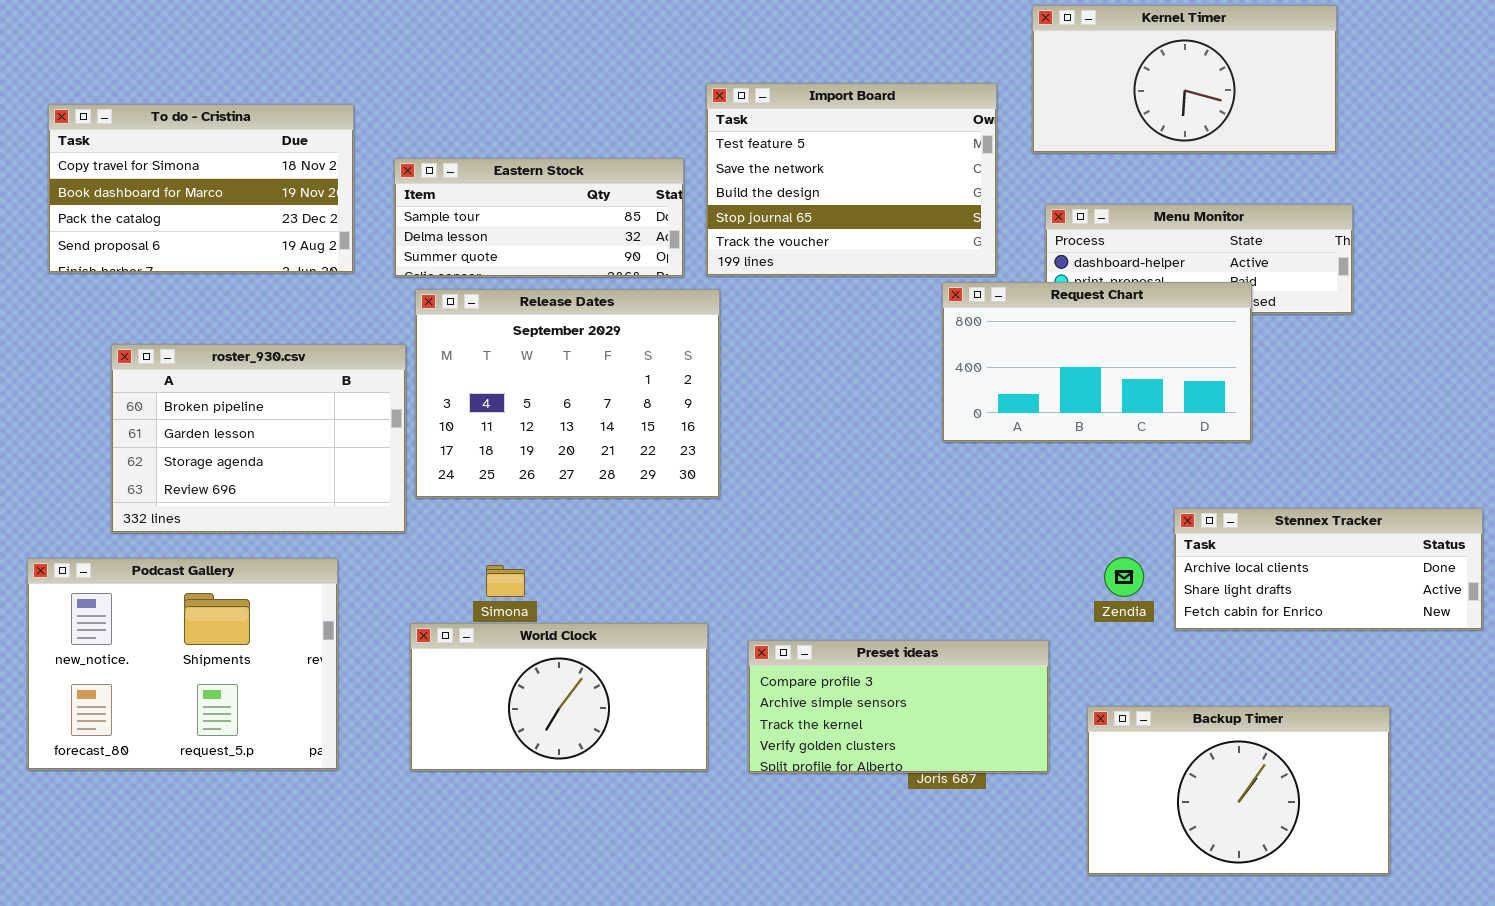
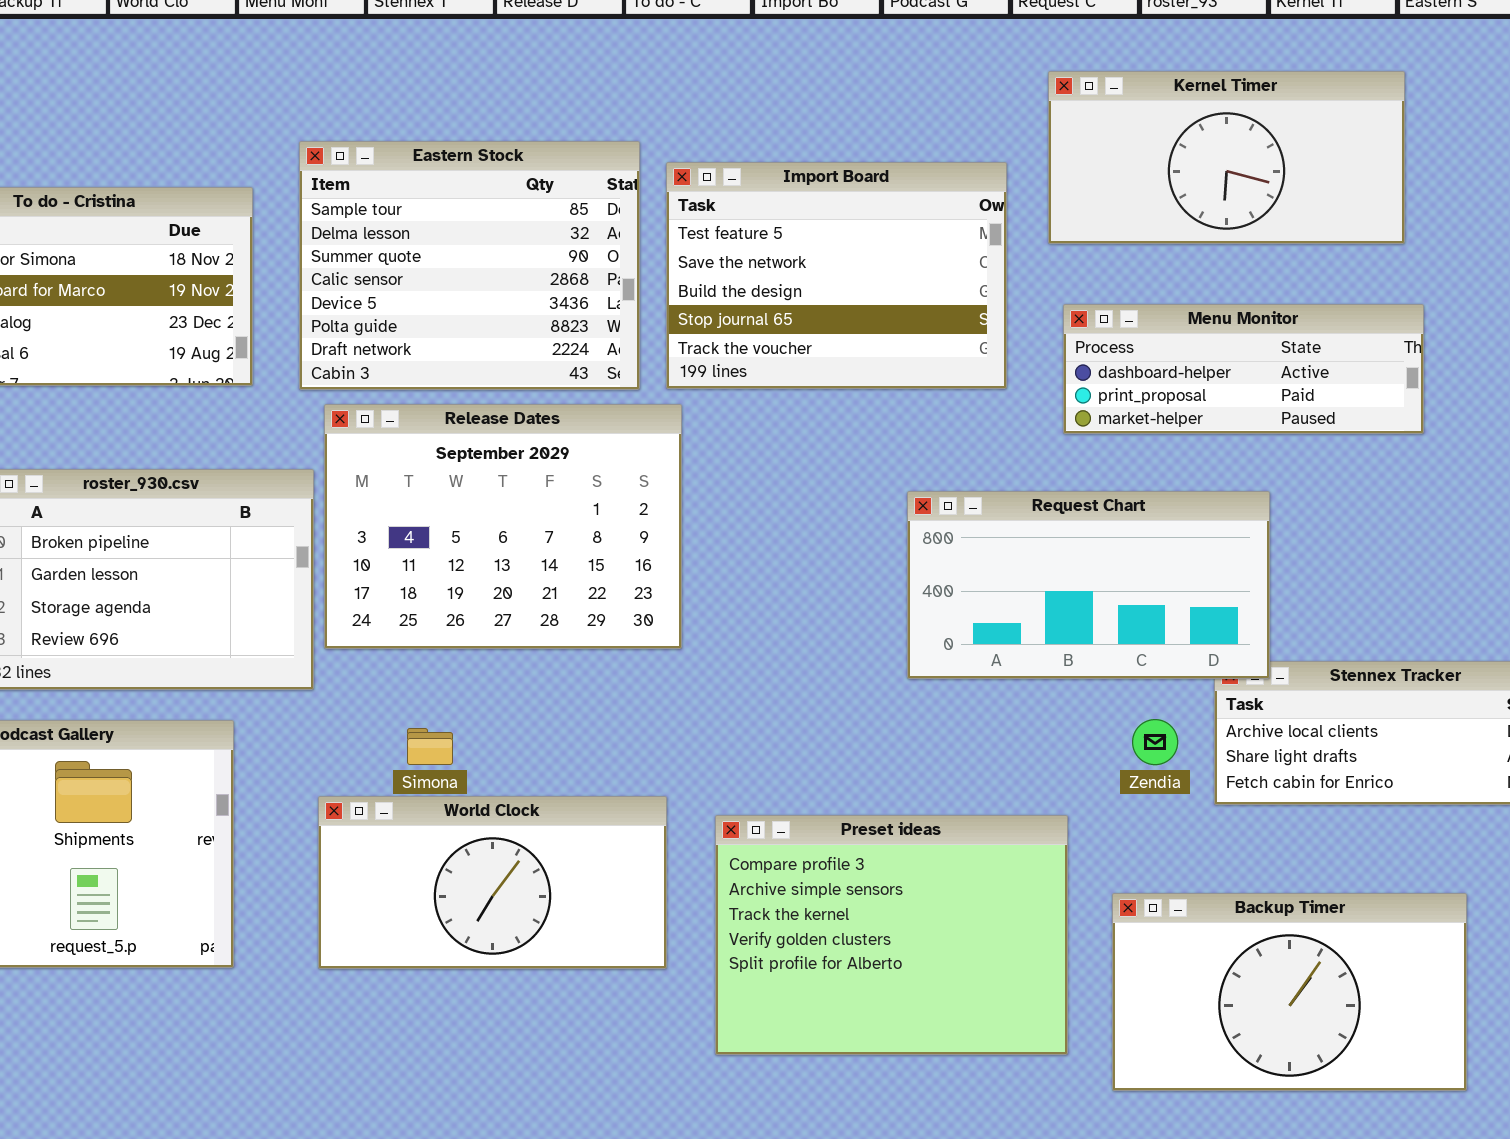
Eastern Stock: [394,158,684,277] -> [299,141,640,390], resized
Request Chart: [942,282,1252,442] -> [907,491,1270,679], moved
Preset ideas: [748,640,1049,773] -> [715,815,1068,1055], resized

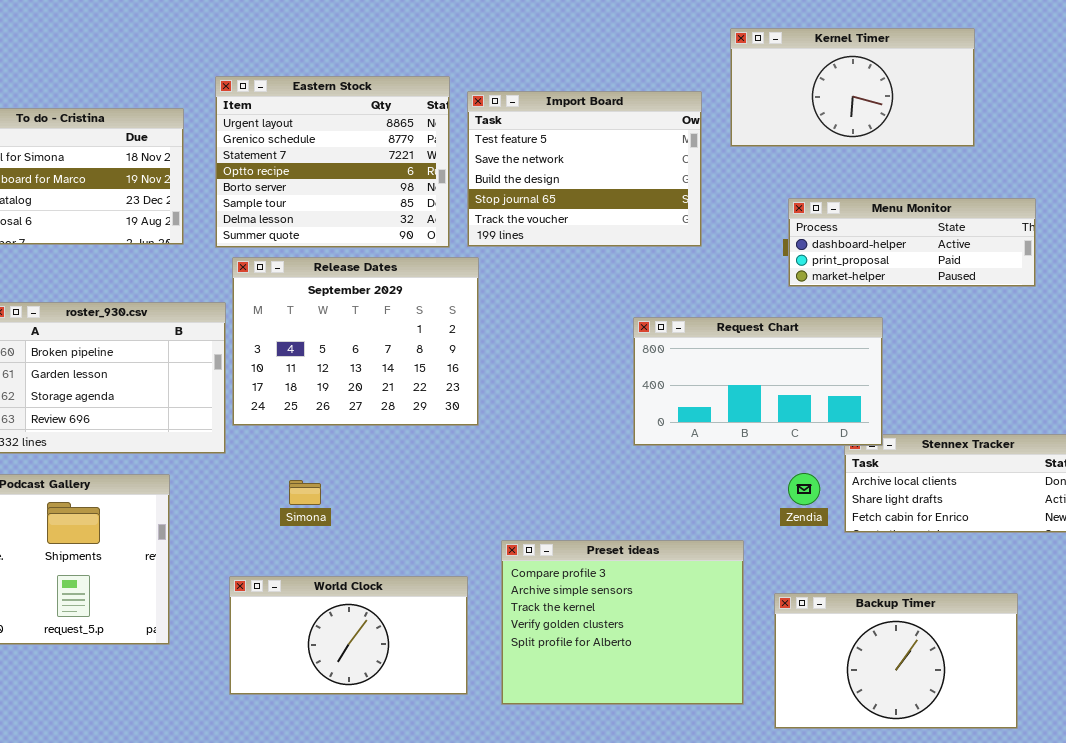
Eastern Stock: [299,141,640,390] -> [215,76,450,248], scrolled up 5 rows
Menu Monitor: [1063,304,1424,434] -> [788,198,1036,287], moved
World Clock: [318,796,667,969] -> [229,576,468,695], moved

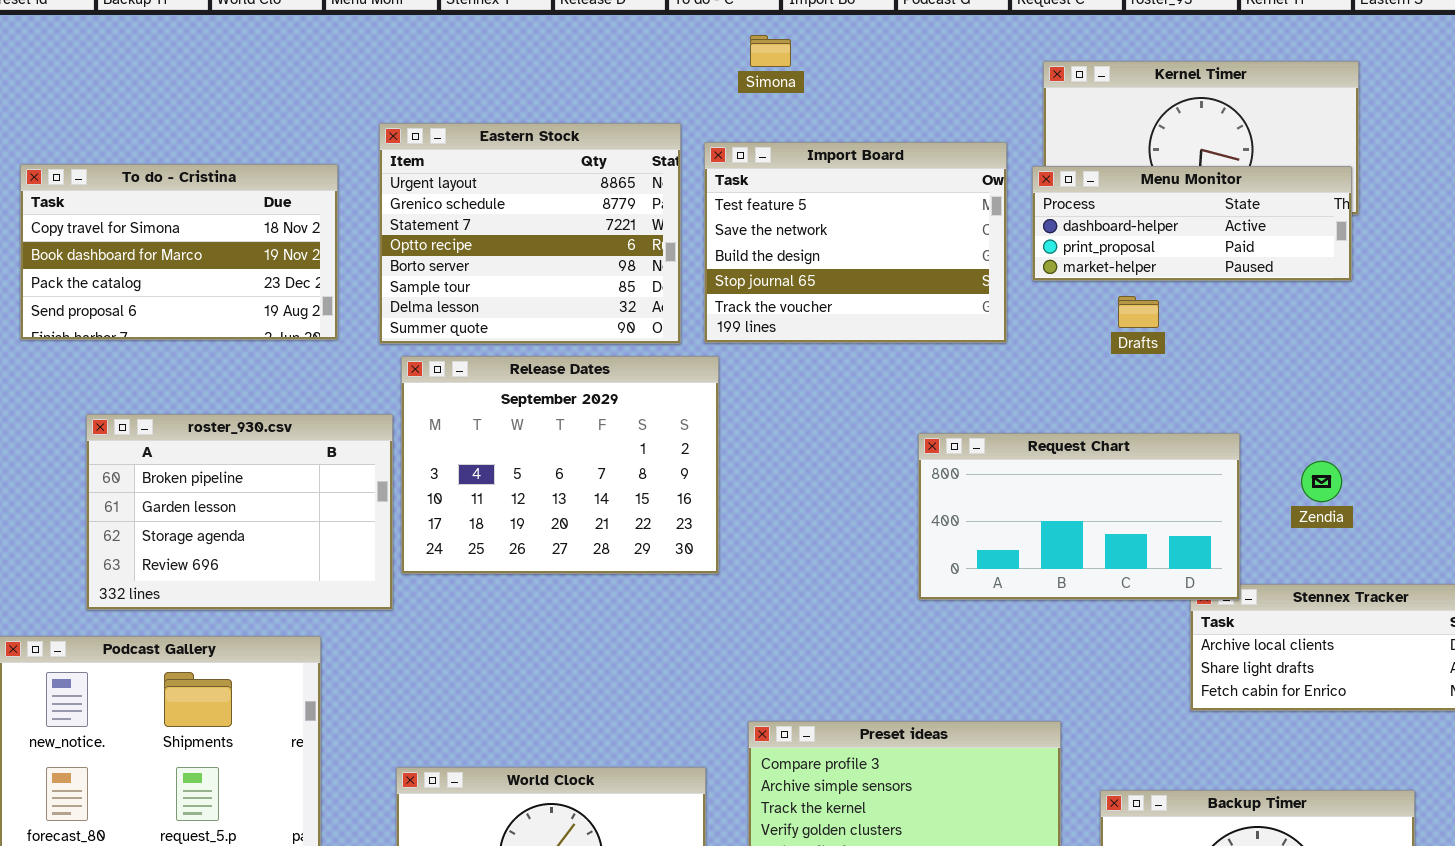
Menu Monitor: [788,198,1036,287] -> [1032,166,1352,281], moved
Zendia: [788,473,820,505] -> [1301,461,1342,502], moved
Simona: [289,480,321,505] -> [750,35,791,67], moved

